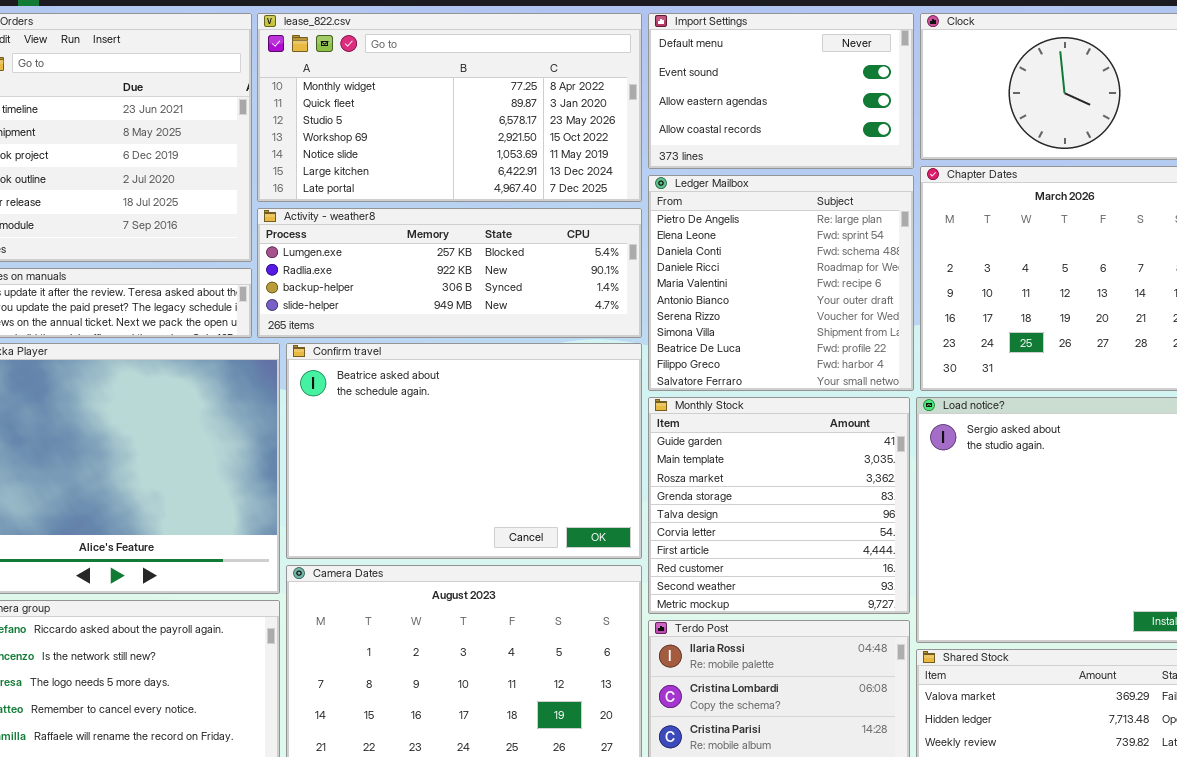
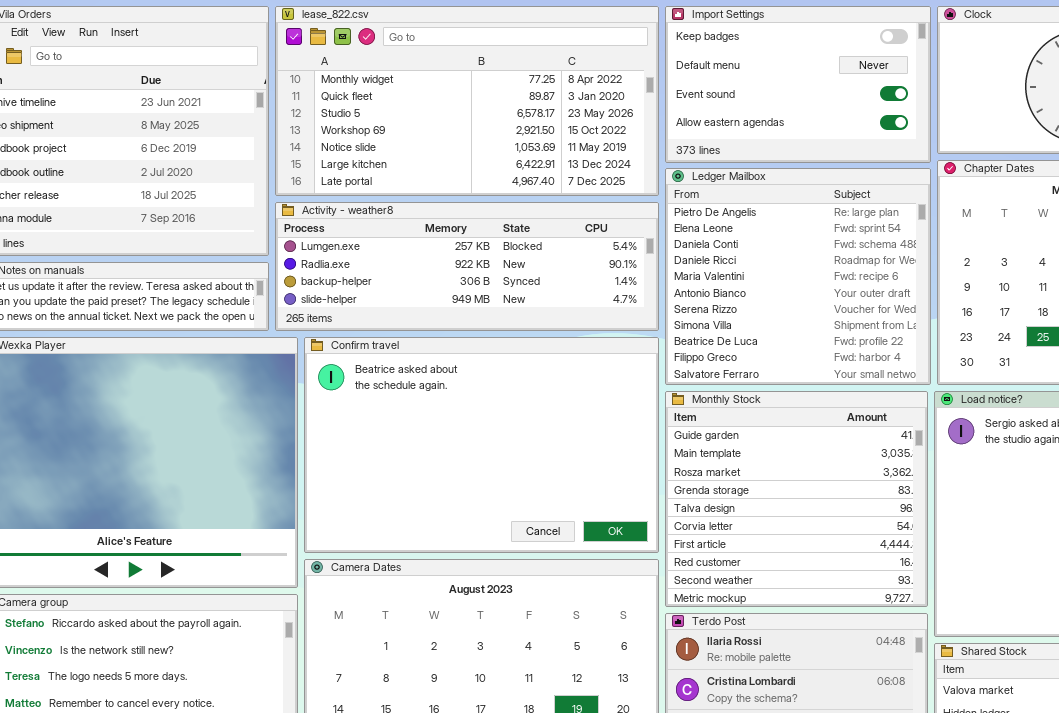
Import Settings: [648,13,914,169] -> [665,6,931,163], scrolled up 1 row

